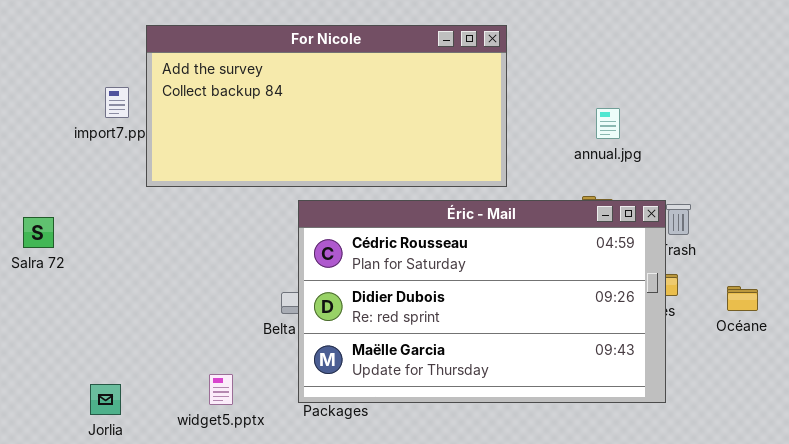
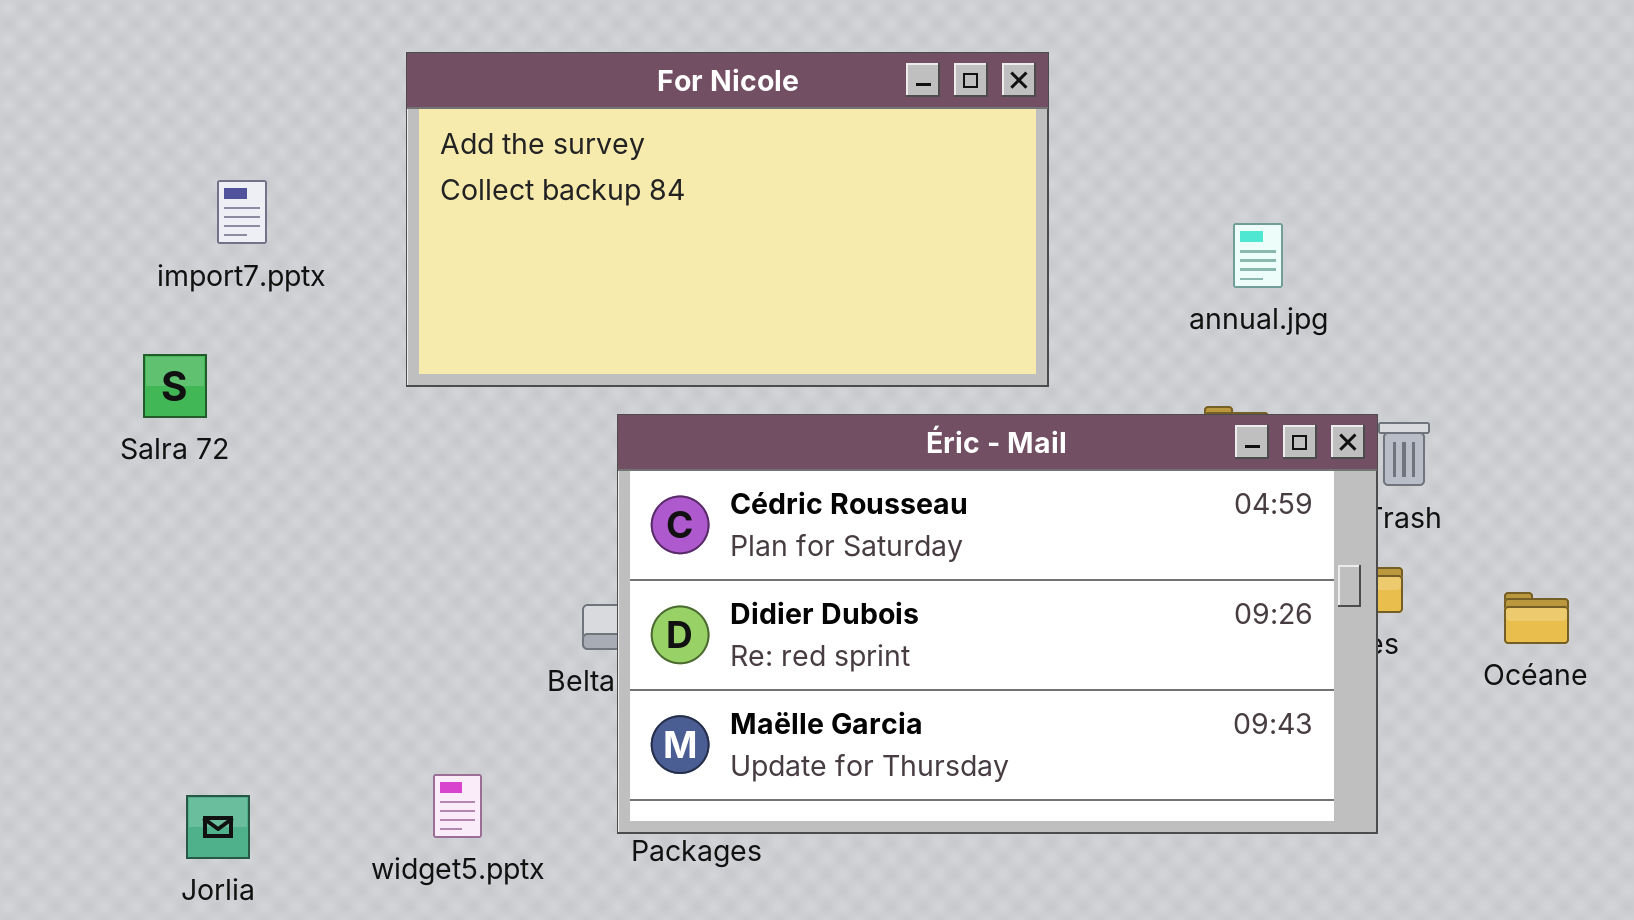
For Nicole: [146,25,507,187] -> [406,52,1049,387], resized
Salra 72: [23,217,54,248] -> [143,354,207,418], moved

